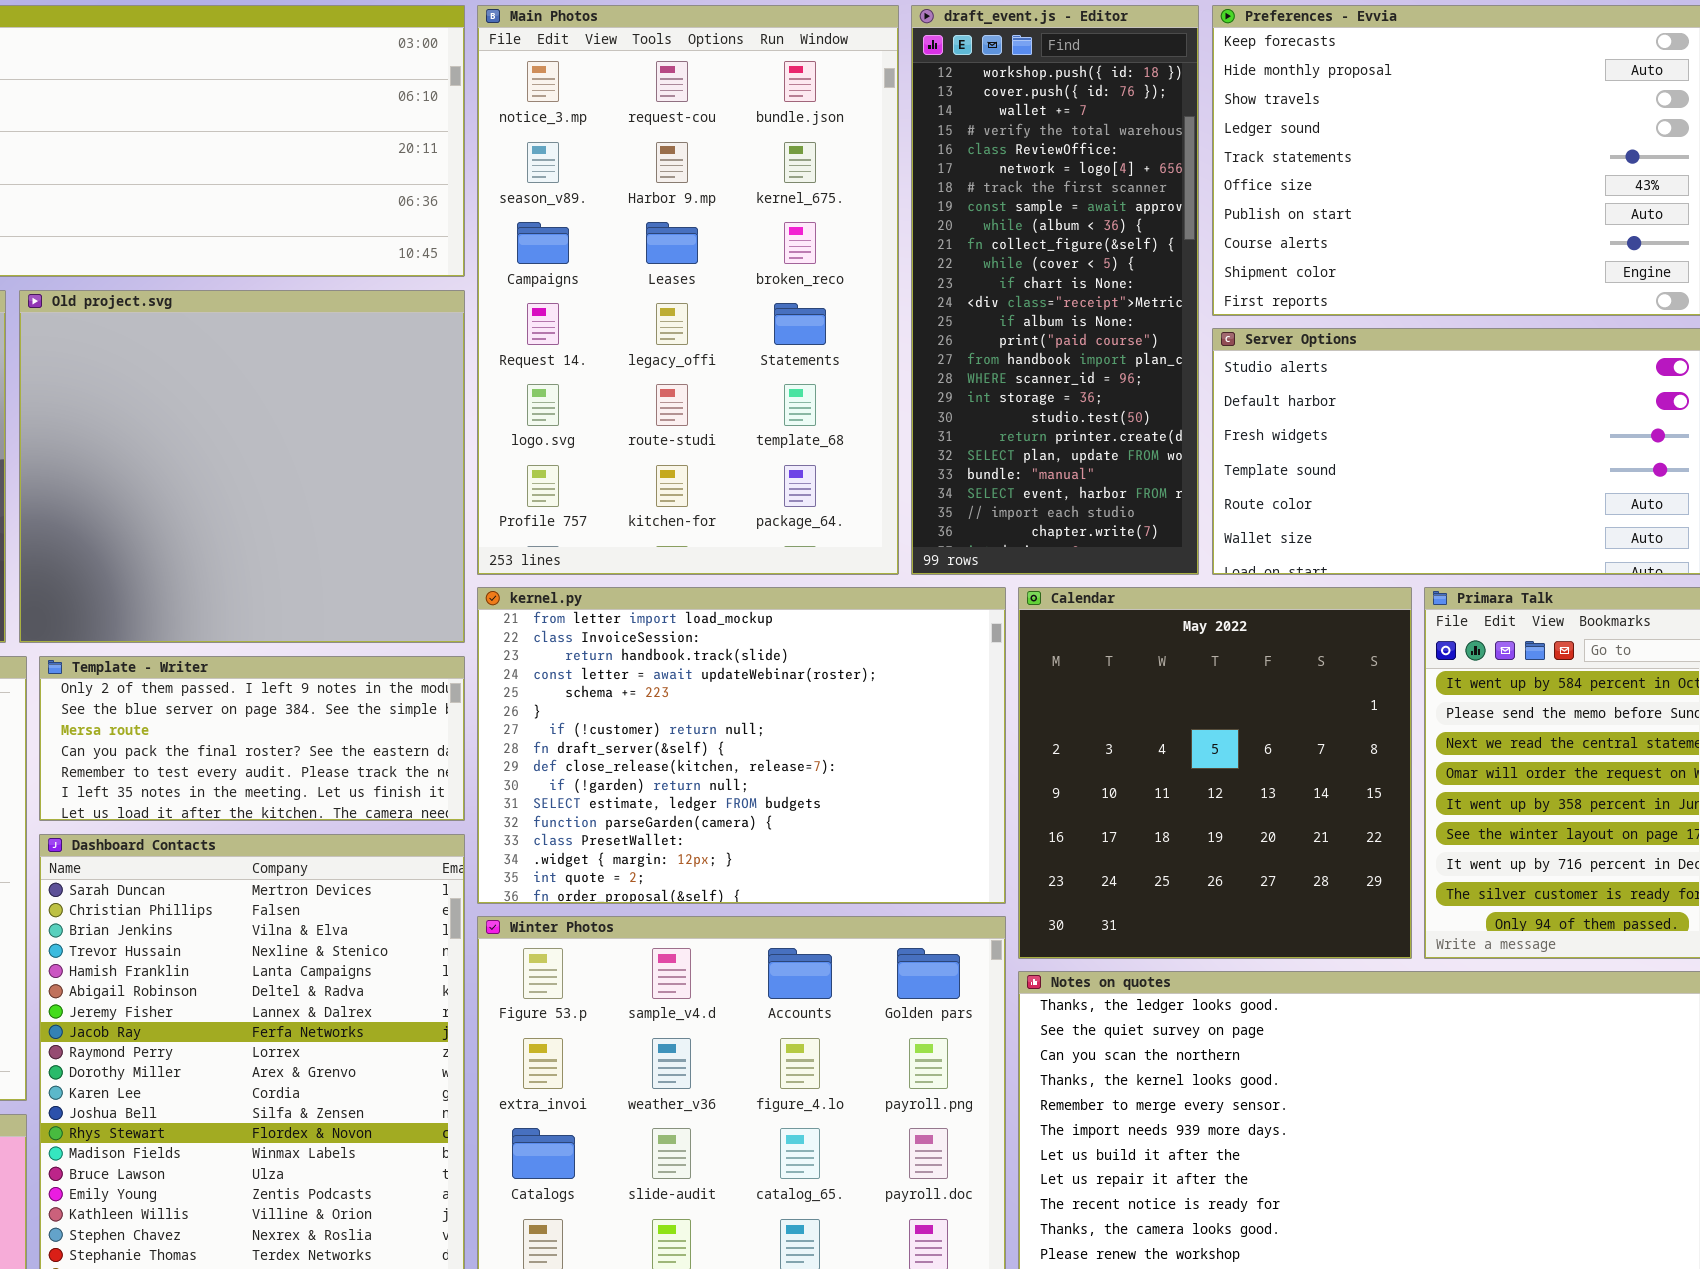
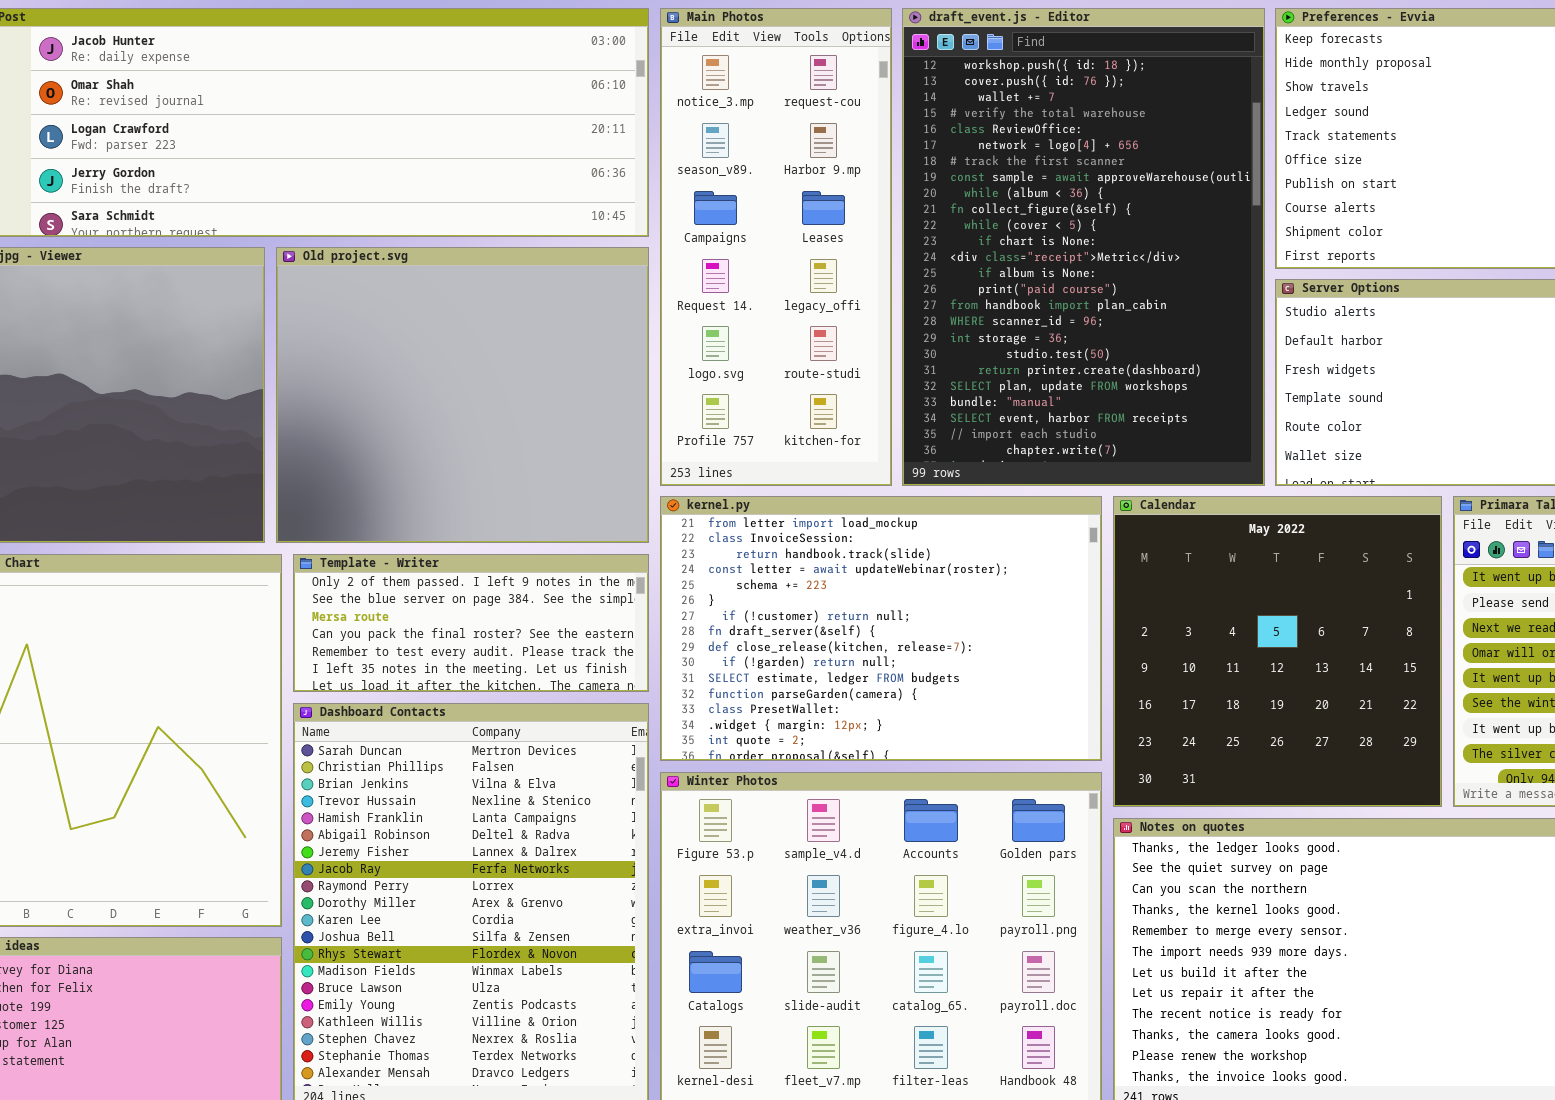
Main Photos: [477,5,899,575] -> [660,8,892,486], resized
draft_event.js - Editor: [911,5,1199,575] -> [902,8,1265,486], resized

